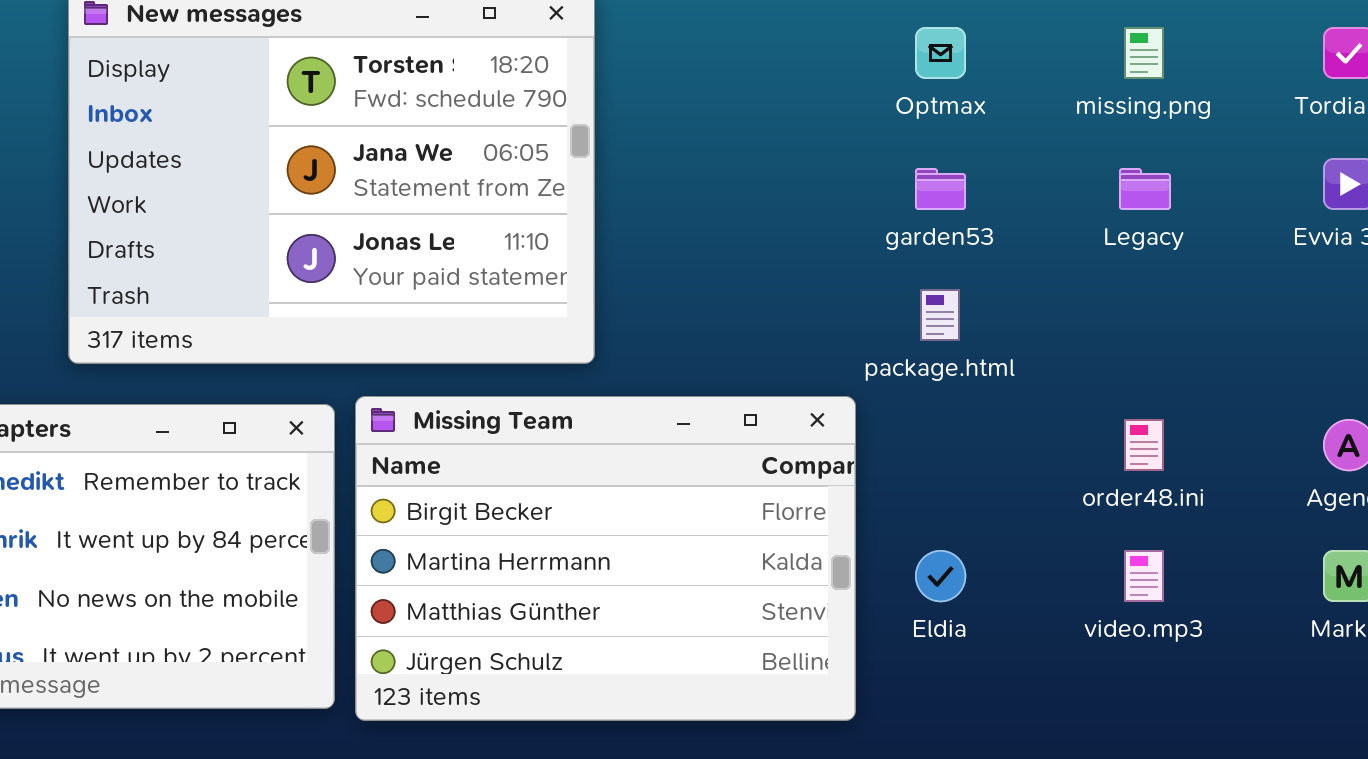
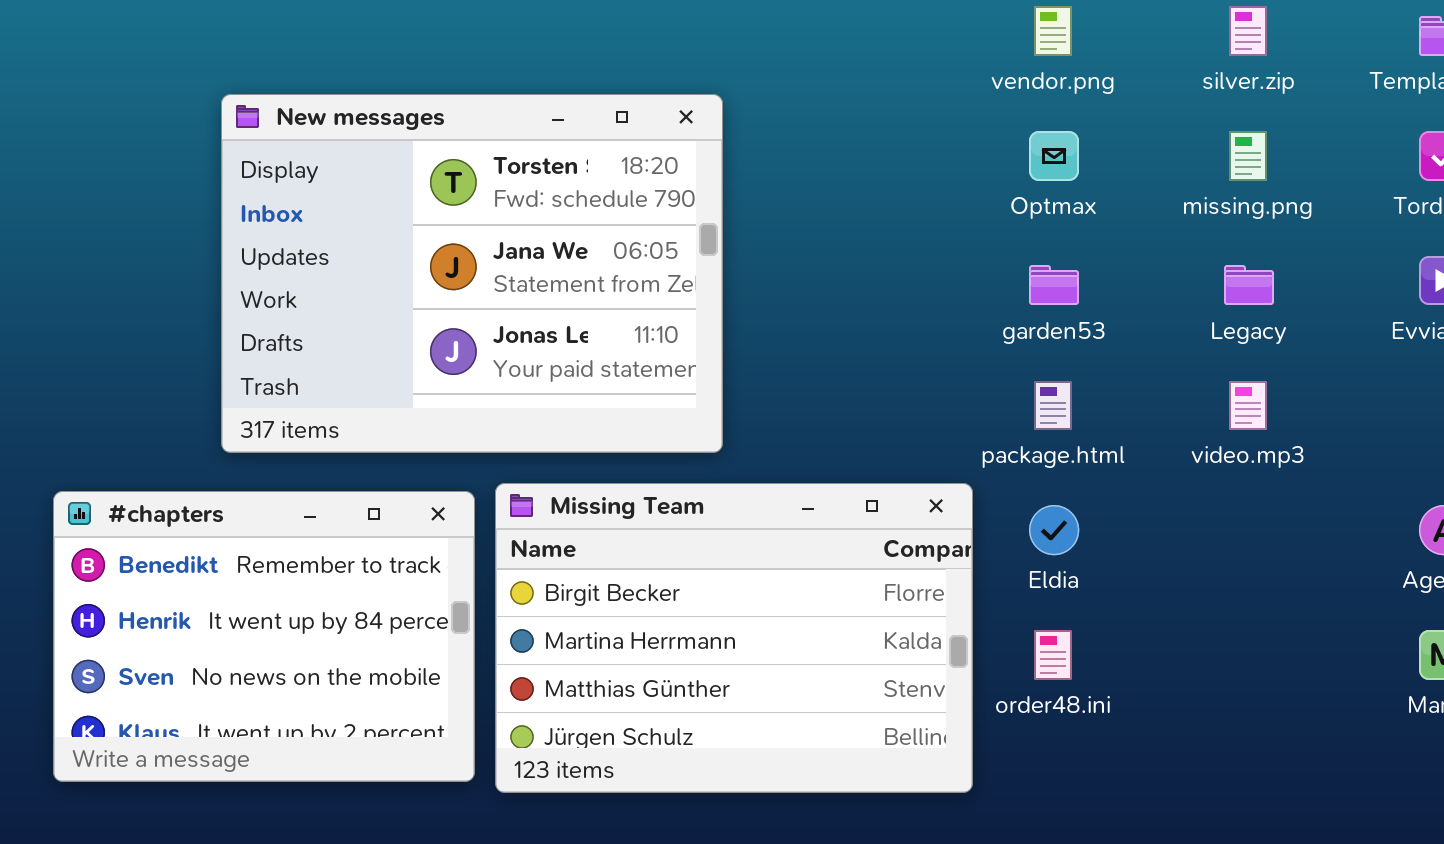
order48.ini: [1124,419,1164,471] -> [1034,630,1072,680], moved
Eldia: [915,550,966,602] -> [1029,505,1079,555], moved
video.mp3: [1124,550,1164,602] -> [1229,381,1267,430], moved

